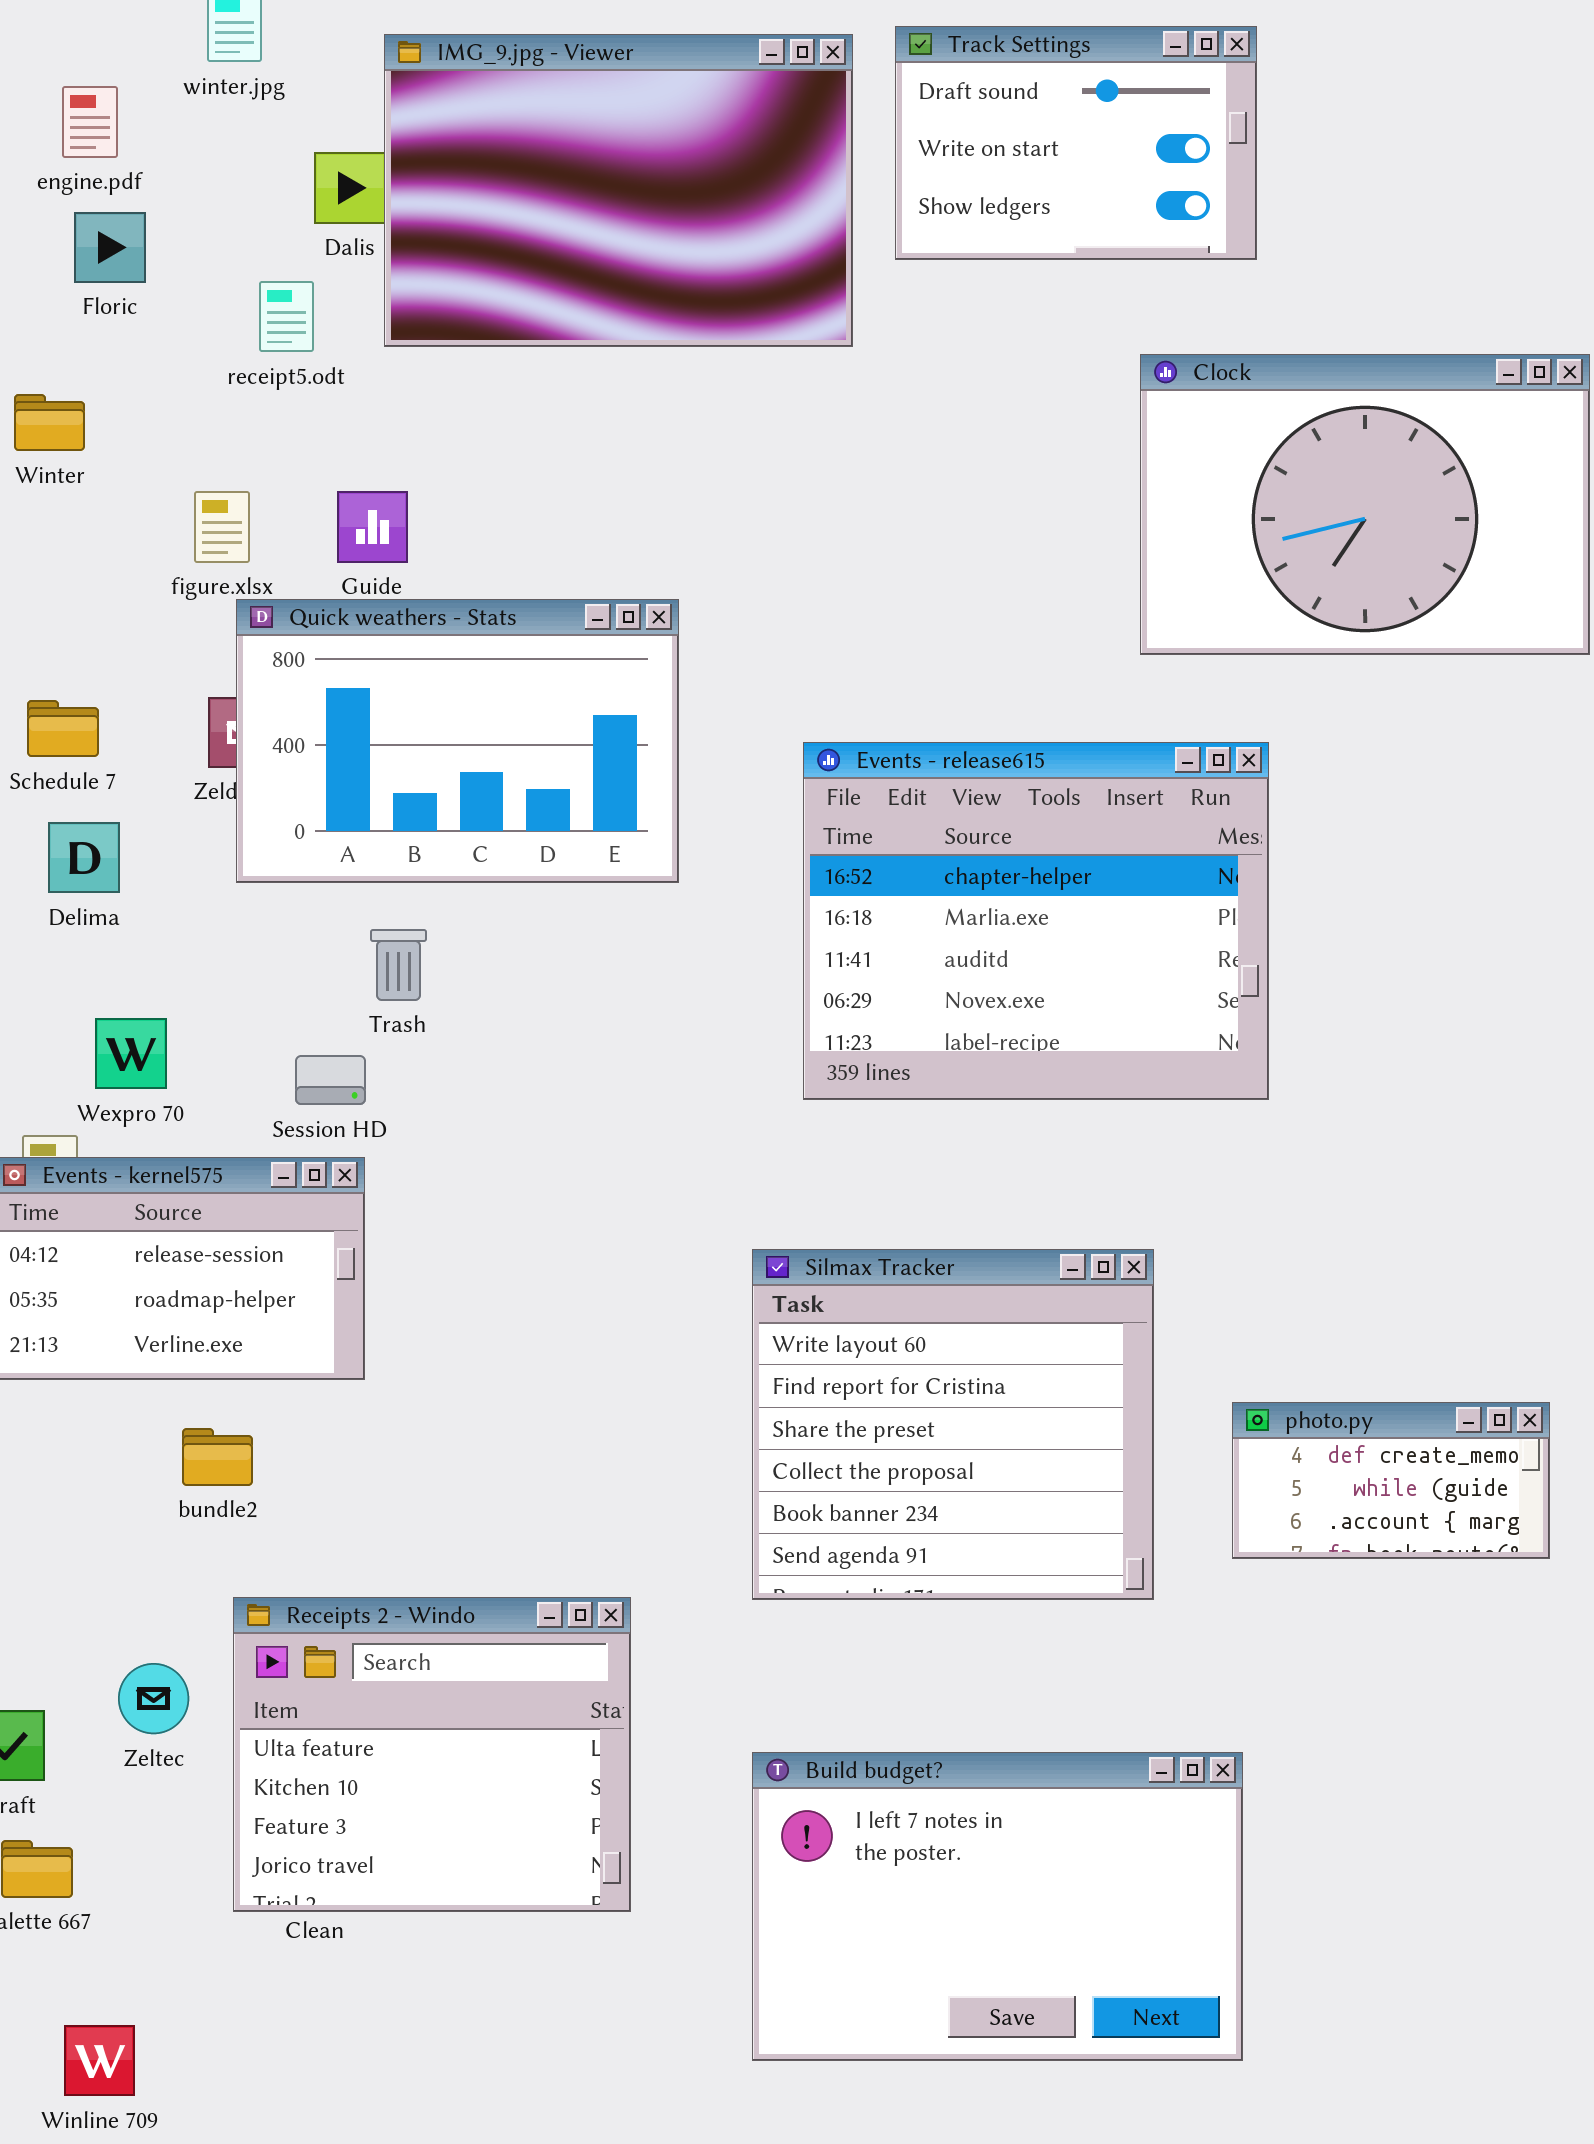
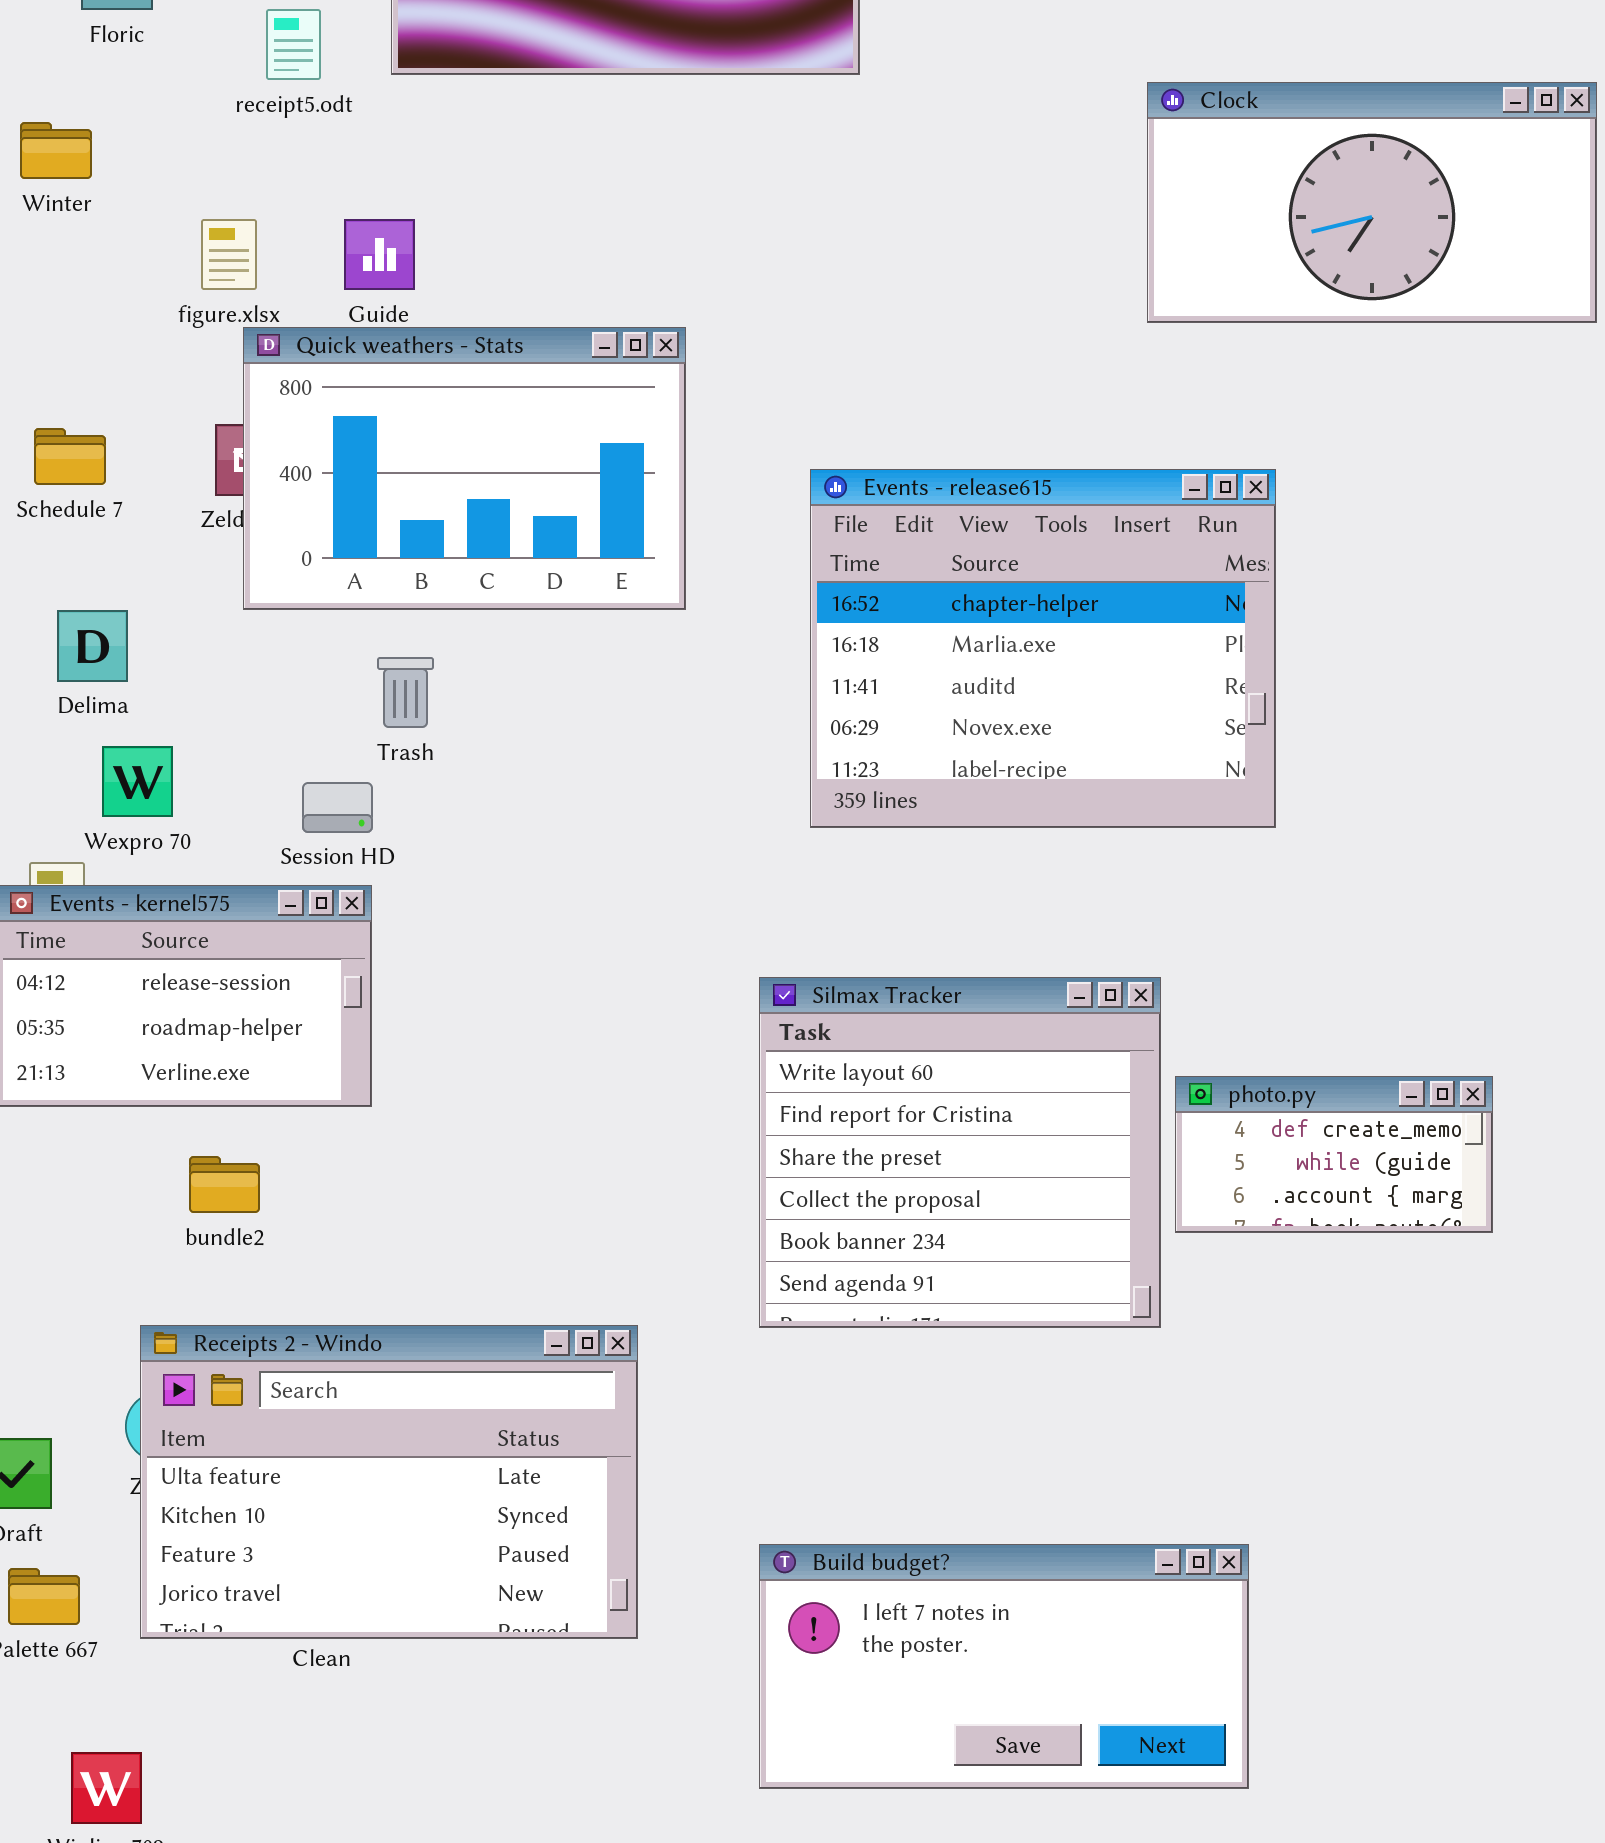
Clock: [1140,354,1590,655] -> [1147,82,1597,323], resized
Delima: [48,822,120,893] -> [57,610,128,682], moved
photo.py: [1232,1402,1550,1559] -> [1175,1076,1493,1233], moved
Receipts 2 - Windo: [233,1597,631,1912] -> [140,1325,638,1639], resized
Build budget?: [752,1752,1243,2061] -> [759,1544,1249,1789], resized

